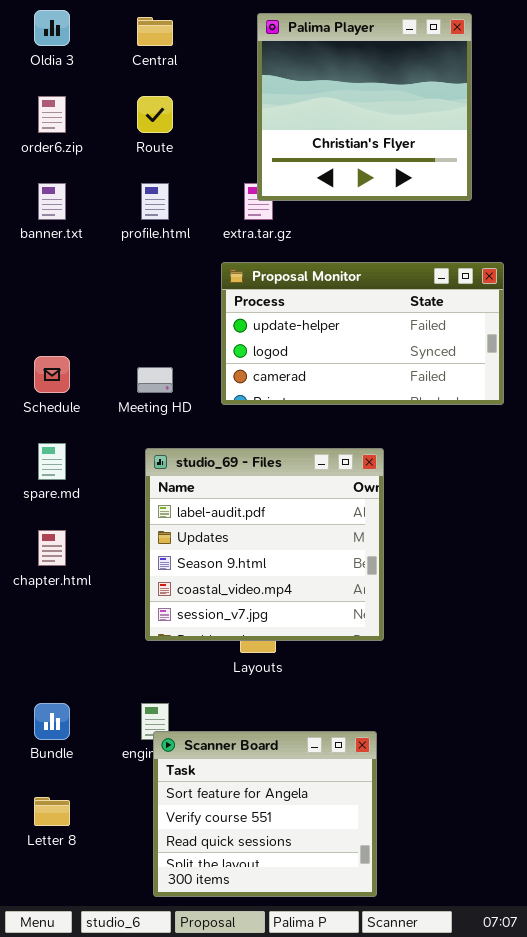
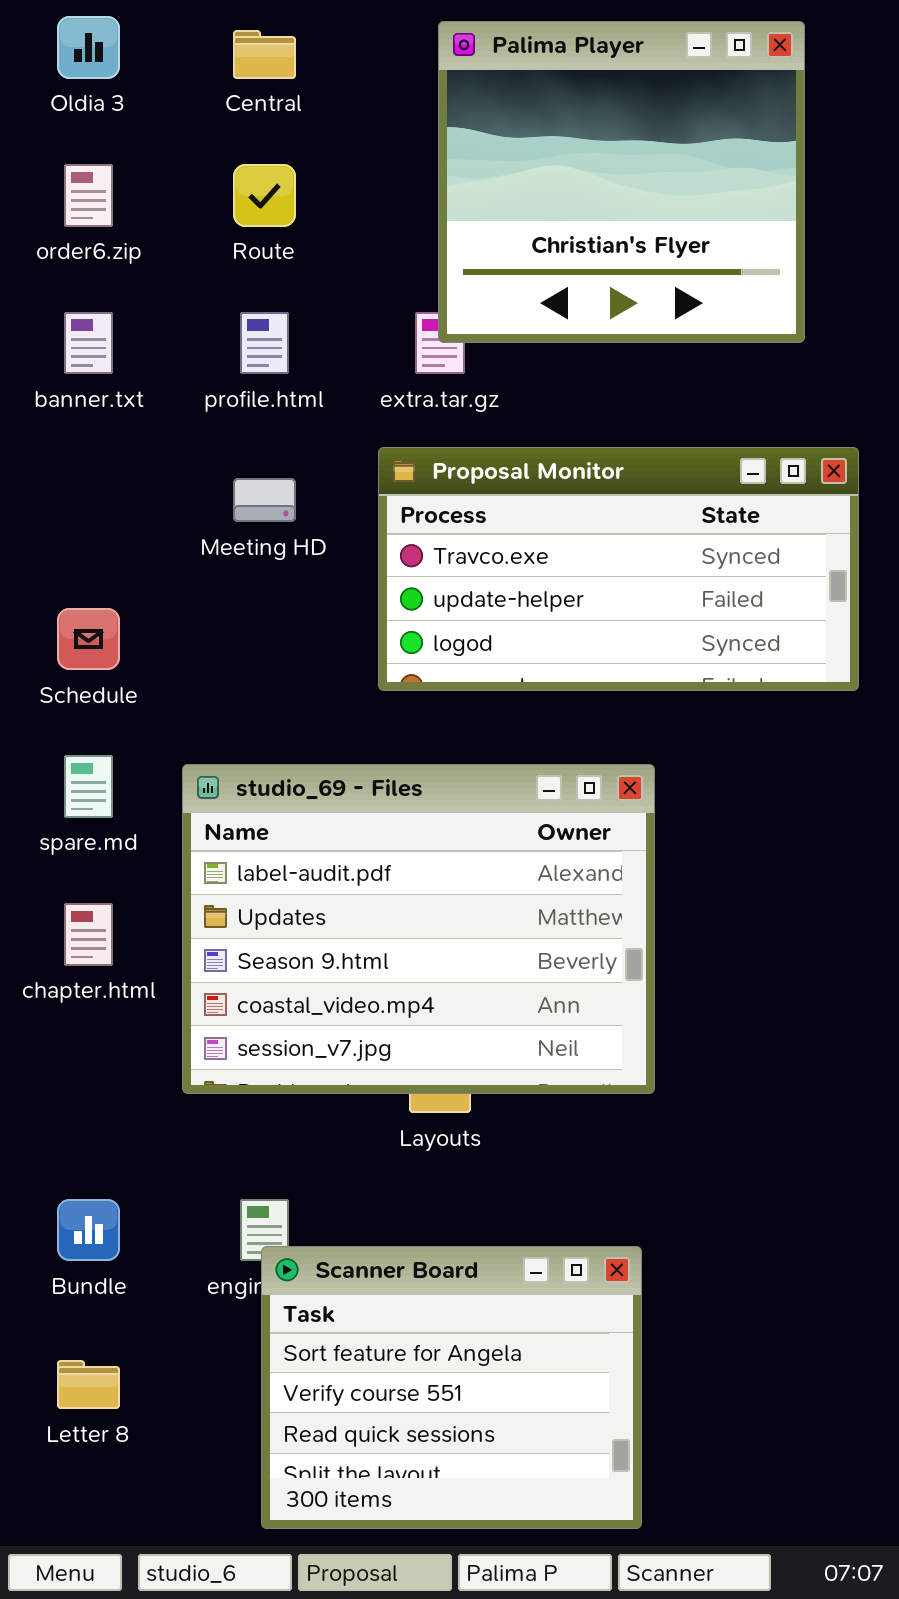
Proposal Monitor: [221,262,504,405] -> [378,447,859,691], scrolled up 1 row
Meeting HD: [137,367,173,393] -> [233,478,296,522], moved
studio_69 - Files: [145,448,384,641] -> [182,764,655,1094], resized

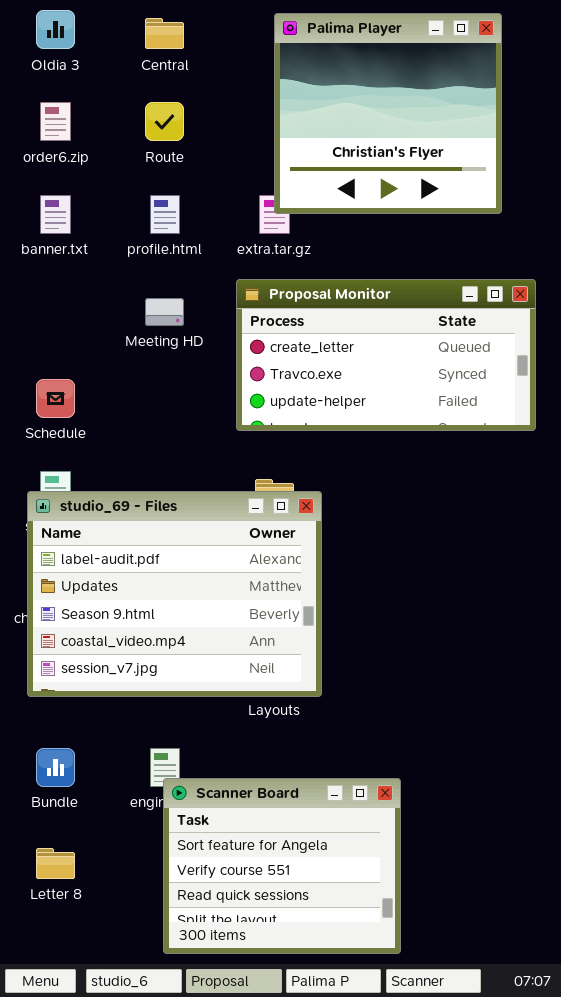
Proposal Monitor: [378,447,859,691] -> [236,279,536,431], scrolled up 1 row
studio_69 - Files: [182,764,655,1094] -> [27,491,322,697], moved

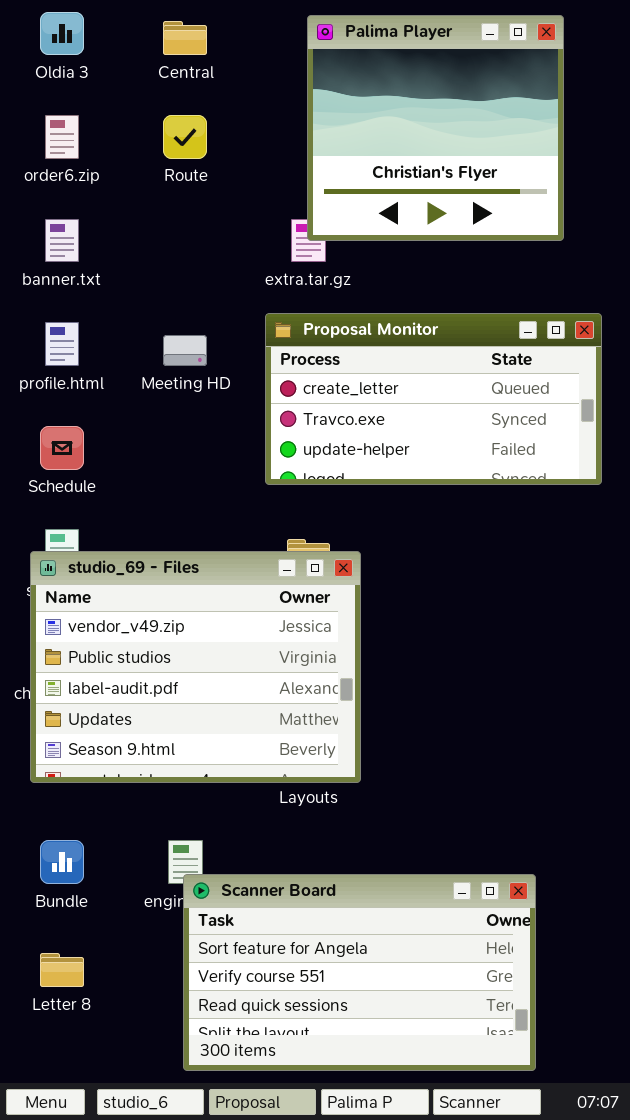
profile.html: [150,195,180,234] -> [45,322,79,366], moved
studio_69 - Files: [27,491,322,697] -> [30,551,361,783], scrolled up 2 rows
Scanner Board: [163,778,401,954] -> [183,874,536,1071], resized

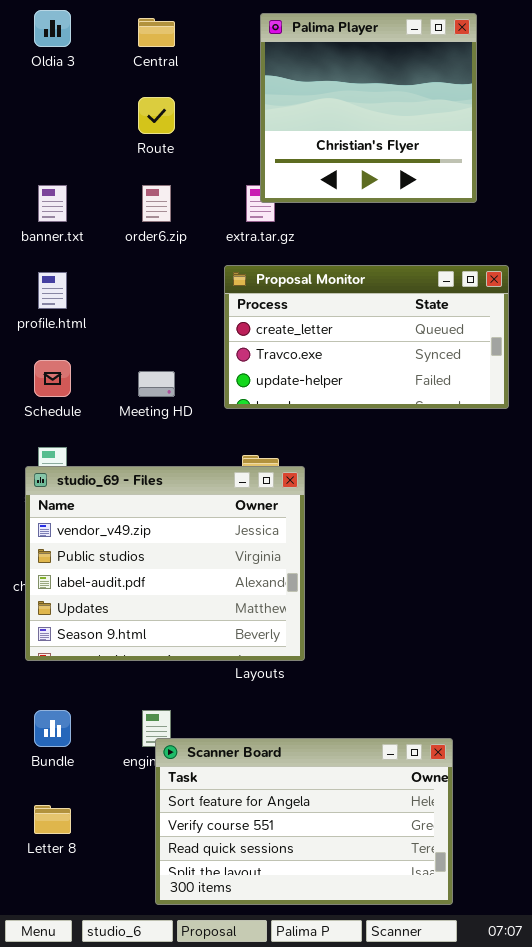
order6.zip: [45,115,79,159] -> [142,185,171,222], moved
Meeting HD: [163,335,207,366] -> [138,371,175,397], moved

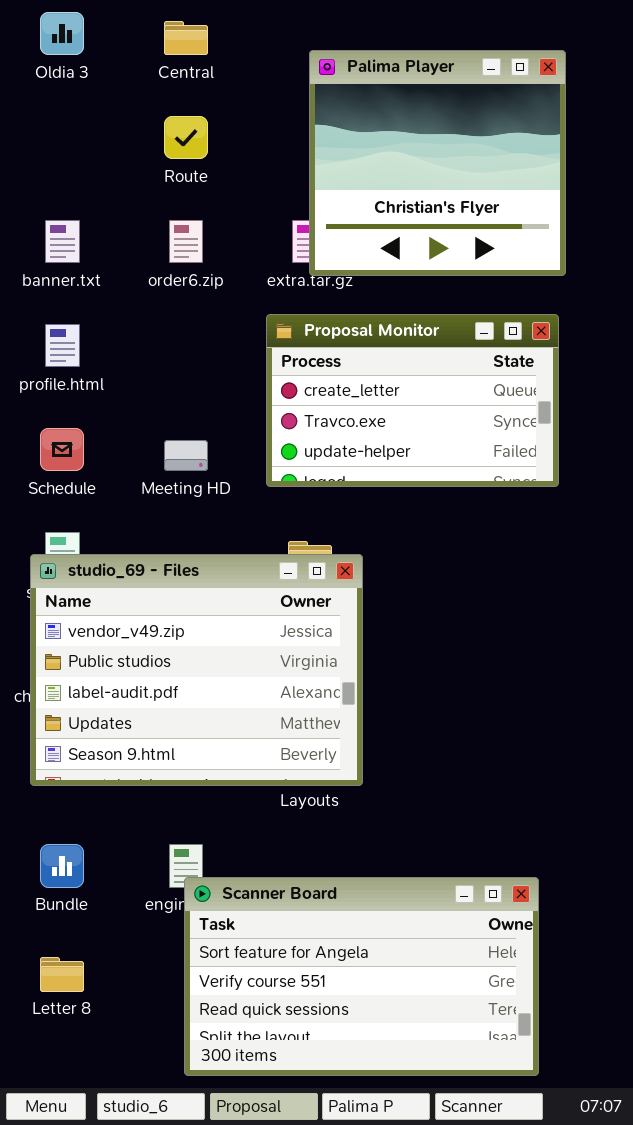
Palima Player: [260,13,477,203] -> [309,50,566,276], moved
Proposal Monitor: [224,265,509,409] -> [266,314,559,487], resized

